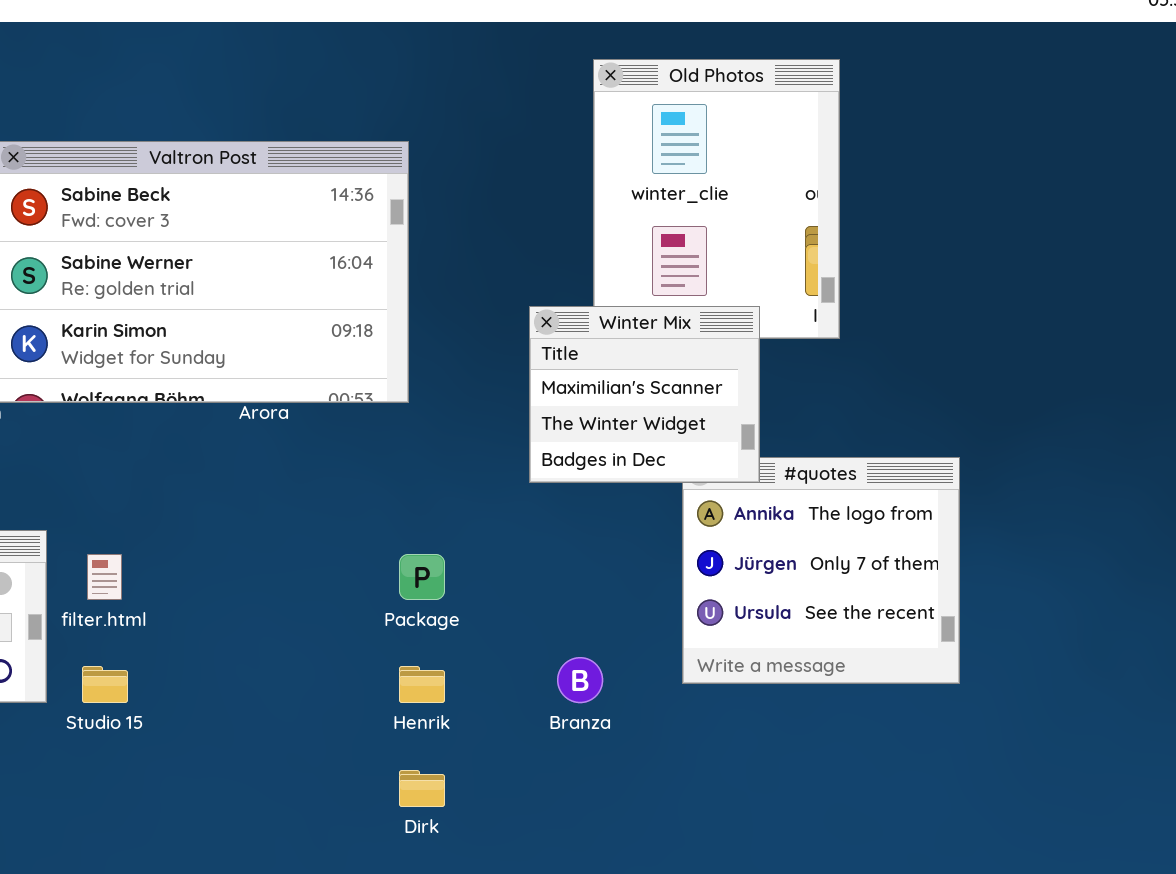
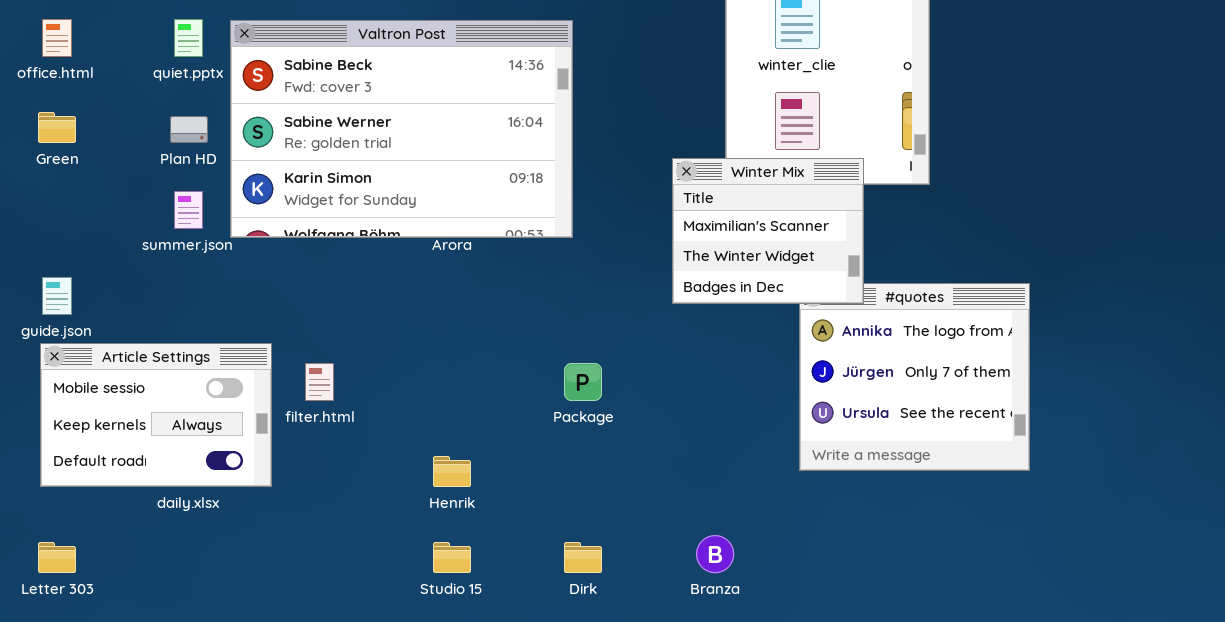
Branza: [557,657,603,703] -> [696,535,734,573], moved
Studio 15: [82,666,128,703] -> [433,542,471,573], moved
Henrik: [399,666,445,703] -> [433,456,471,487], moved

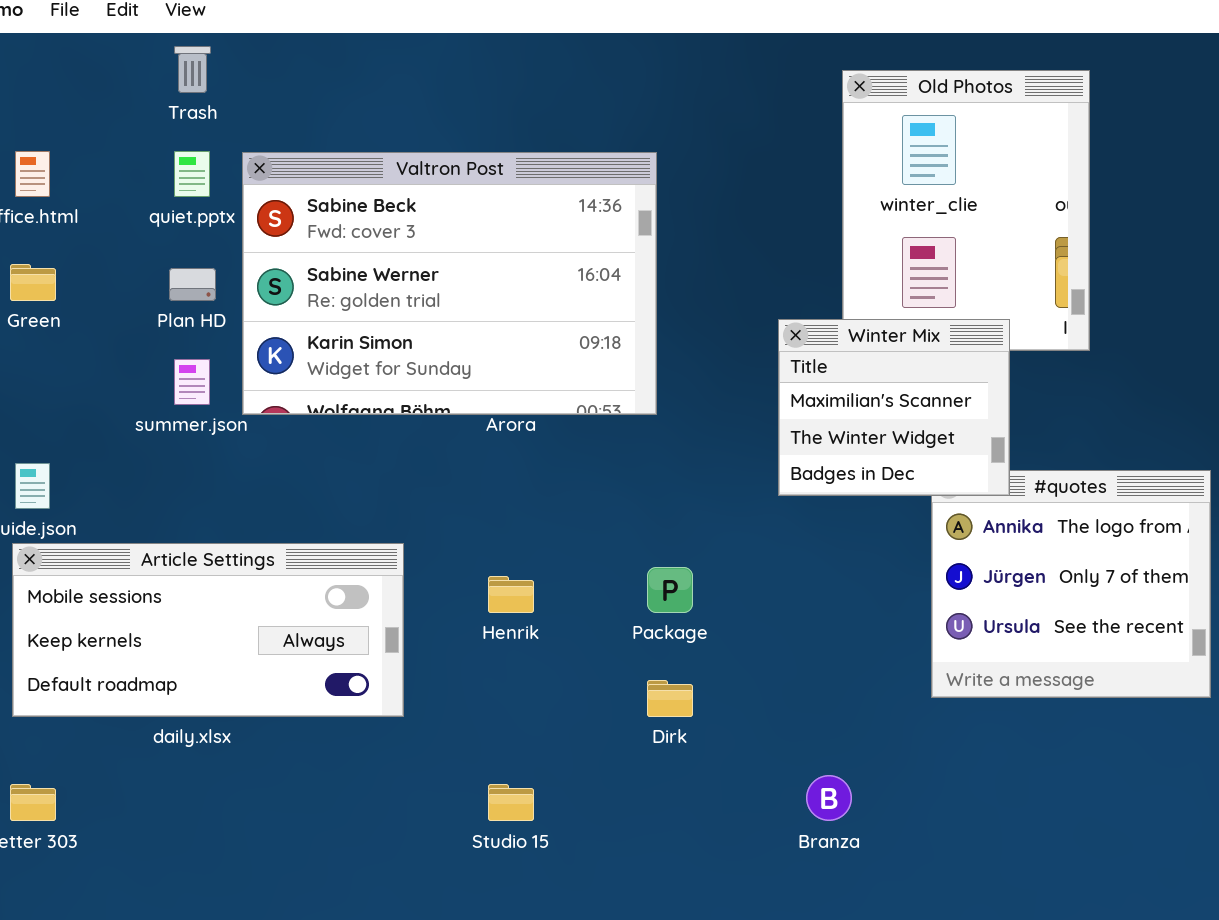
Article Settings: [40,343,272,487] -> [12,543,404,717], resized
Henrik: [433,456,471,487] -> [488,576,534,613], moved
Dirk: [564,542,602,573] -> [647,680,693,717], moved

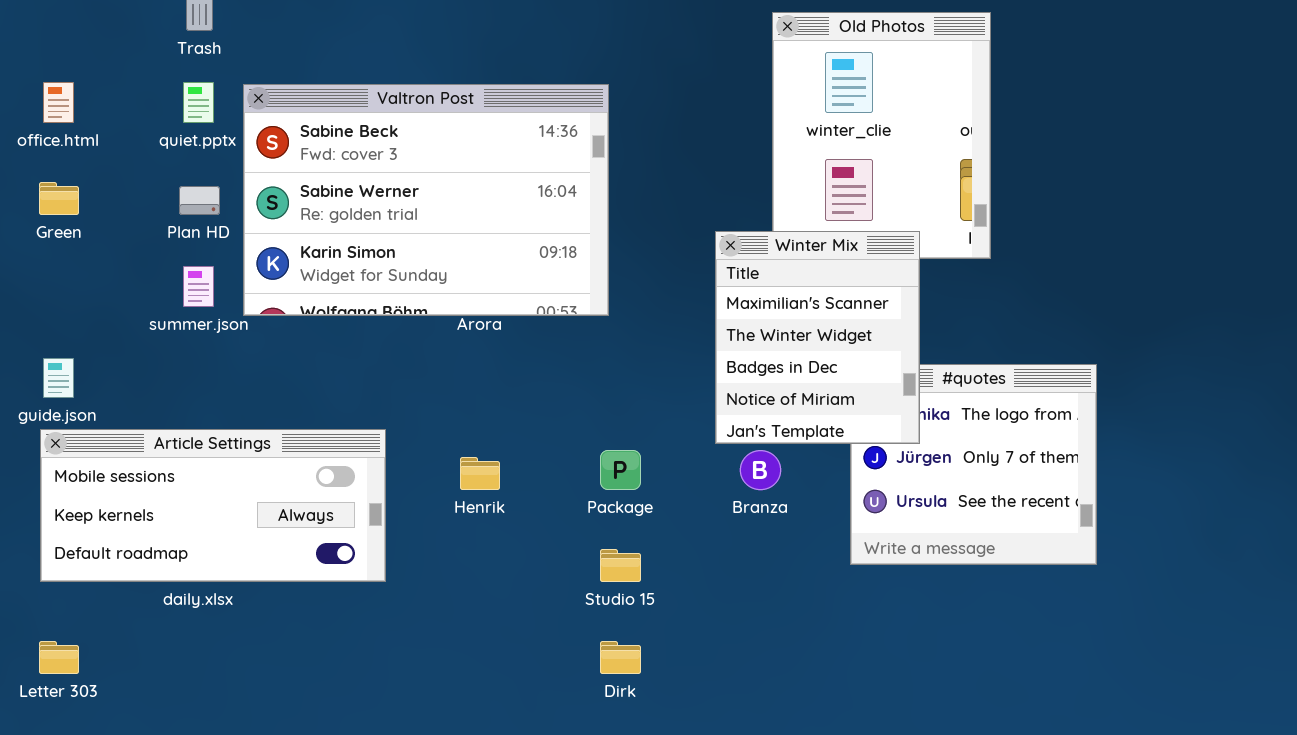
Winter Mix: [778,319,1010,496] -> [715,231,920,444], resized
Dirk: [647,680,693,717] -> [600,641,641,674], moved
Branza: [806,775,852,821] -> [740,450,781,490], moved
Studio 15: [488,784,534,821] -> [600,549,641,582], moved

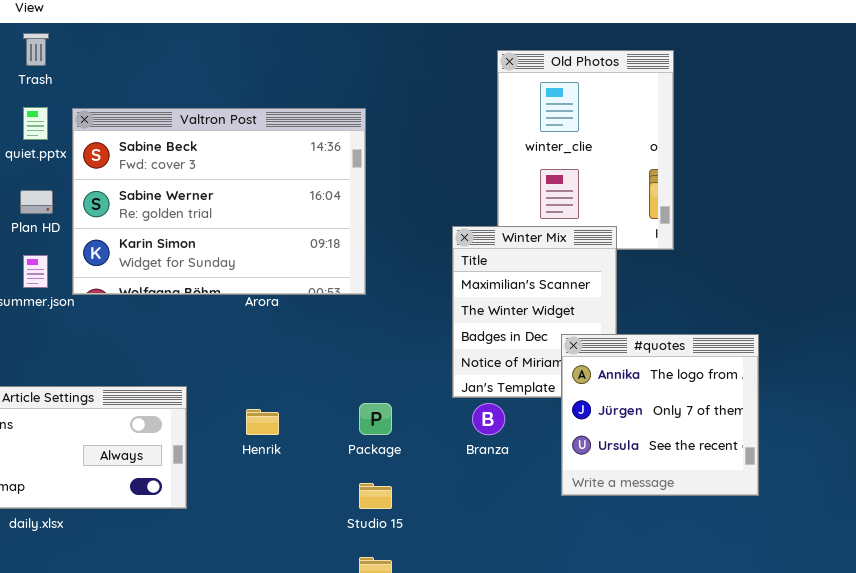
#quotes: [850,364,1097,565] -> [561,334,759,496], raised

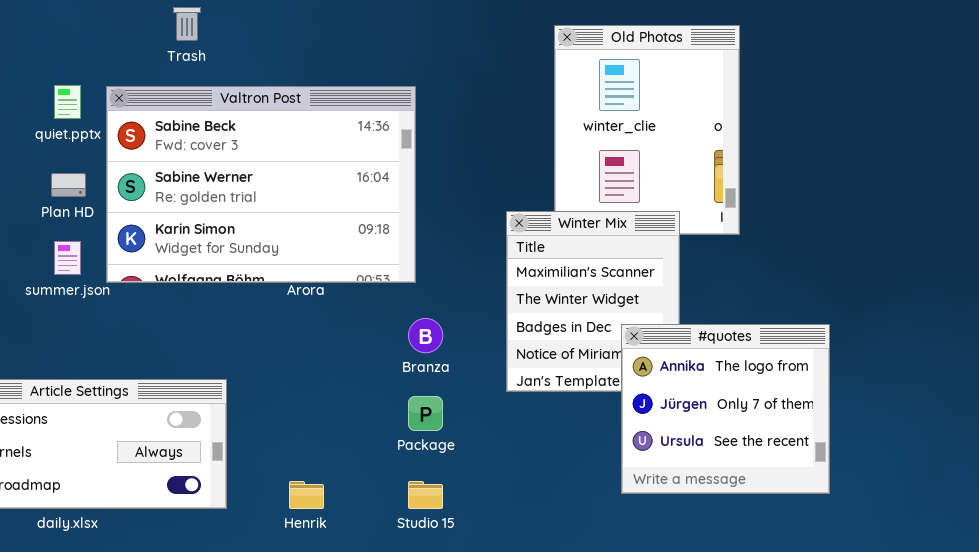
Trash: [23,33,49,66] -> [173,7,201,41], moved
Branza: [472,403,505,435] -> [408,318,443,353], moved
Henrik: [246,409,279,435] -> [289,481,324,509], moved

